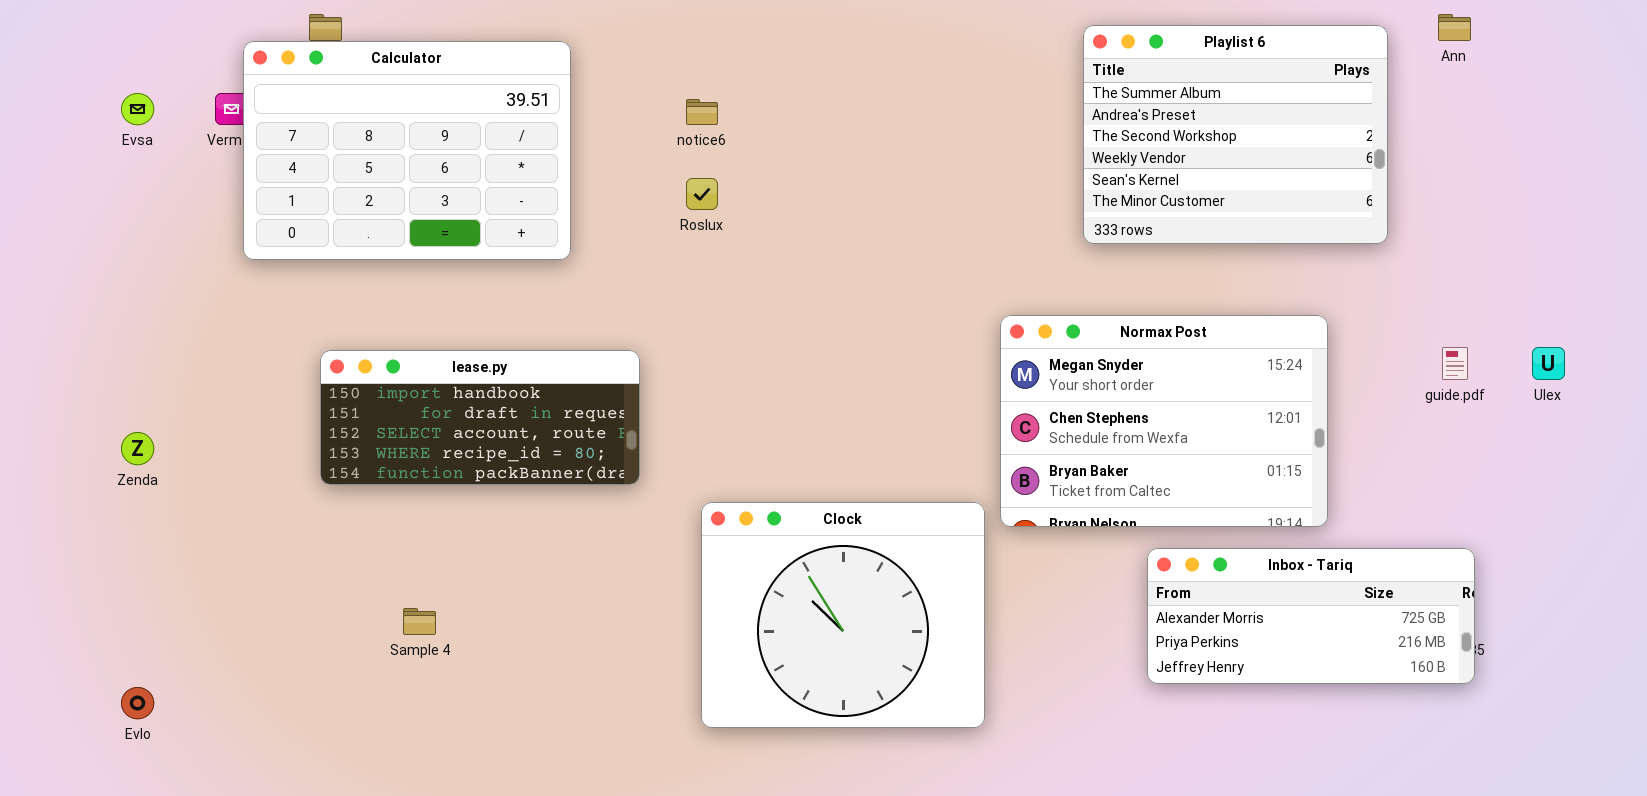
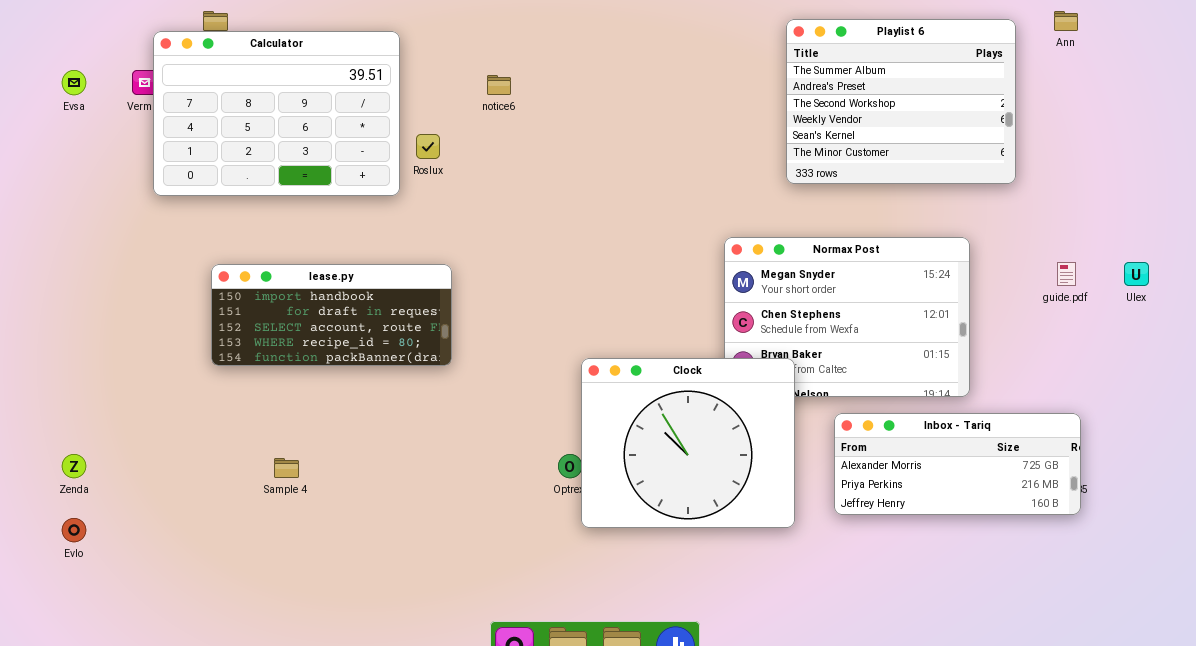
Roslux: [686,178,718,210] -> [416,134,440,159], moved
Zenda: [121,432,154,465] -> [62,454,86,478], moved
Clock: [701,502,985,728] -> [581,358,795,528], moved

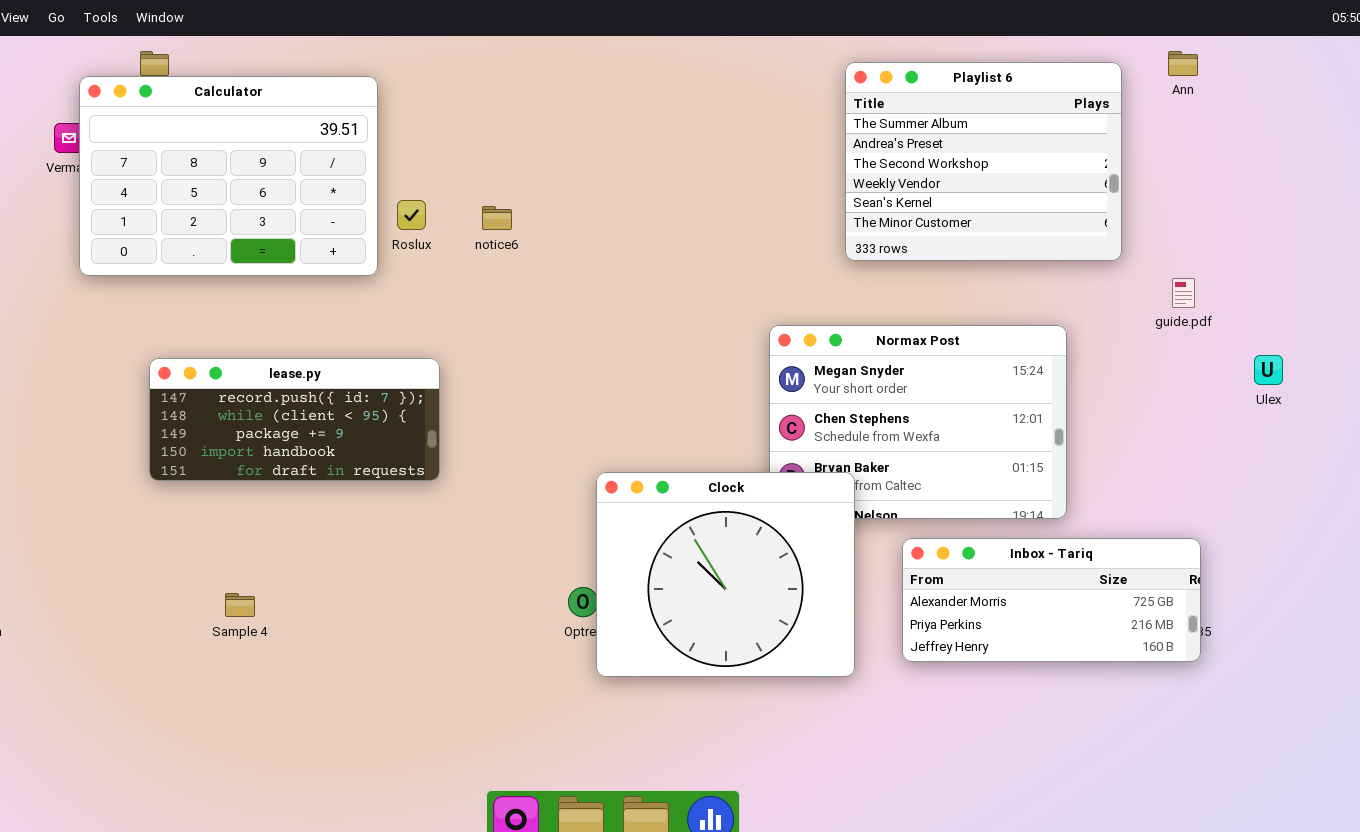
notice6: [487,75,511,95] -> [482,206,512,230], moved
guide.pdf: [1057,262,1076,286] -> [1172,278,1195,308], moved
lease.py: [211,264,452,366] -> [149,358,440,481], scrolled up 3 rows

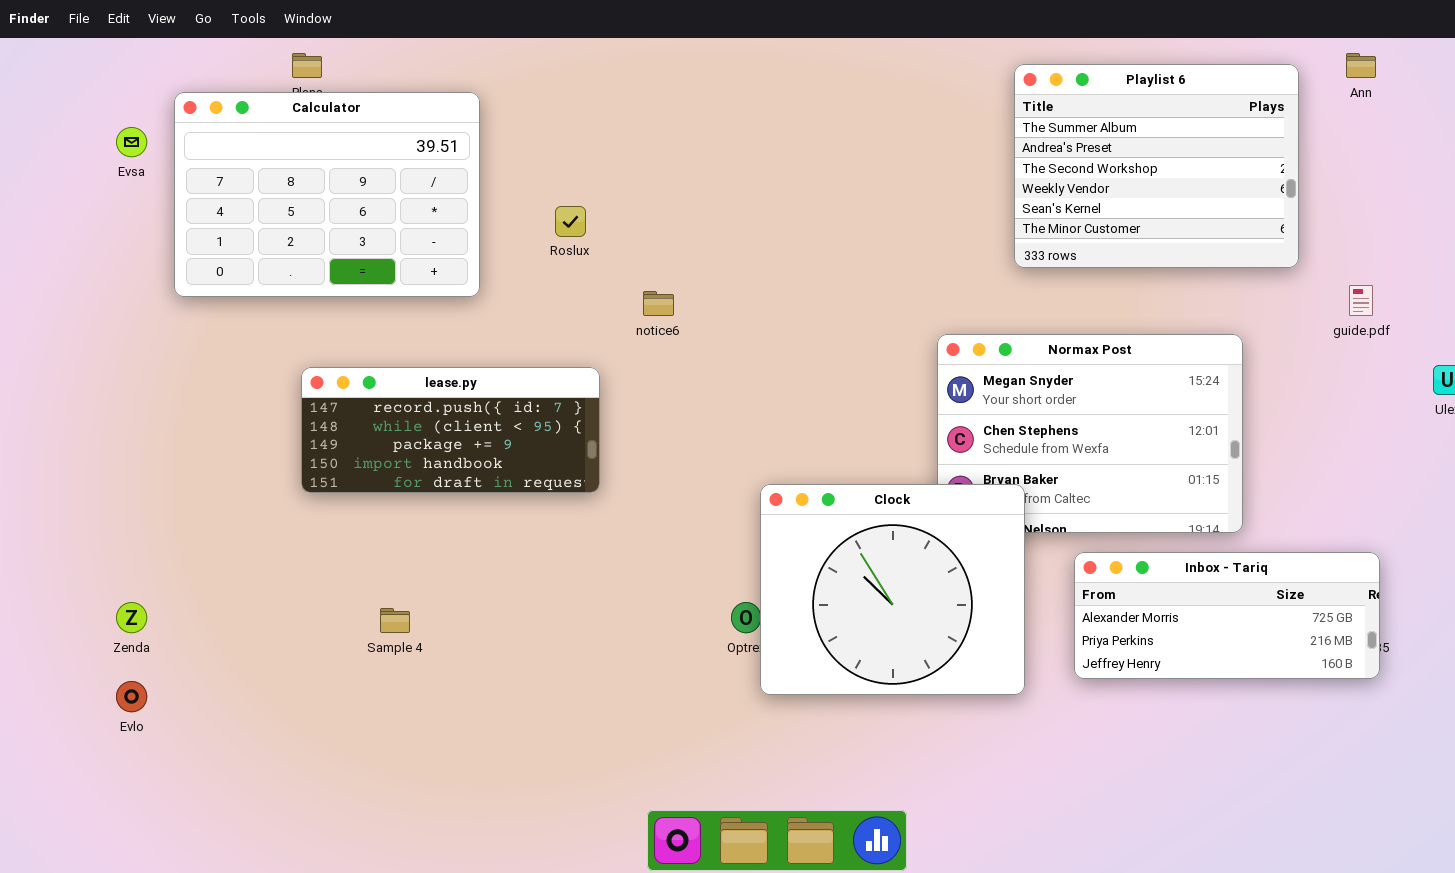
Calculator: [79,76,378,276] -> [174,92,480,297], moved
notice6: [482,206,512,230] -> [643,291,674,316], moved

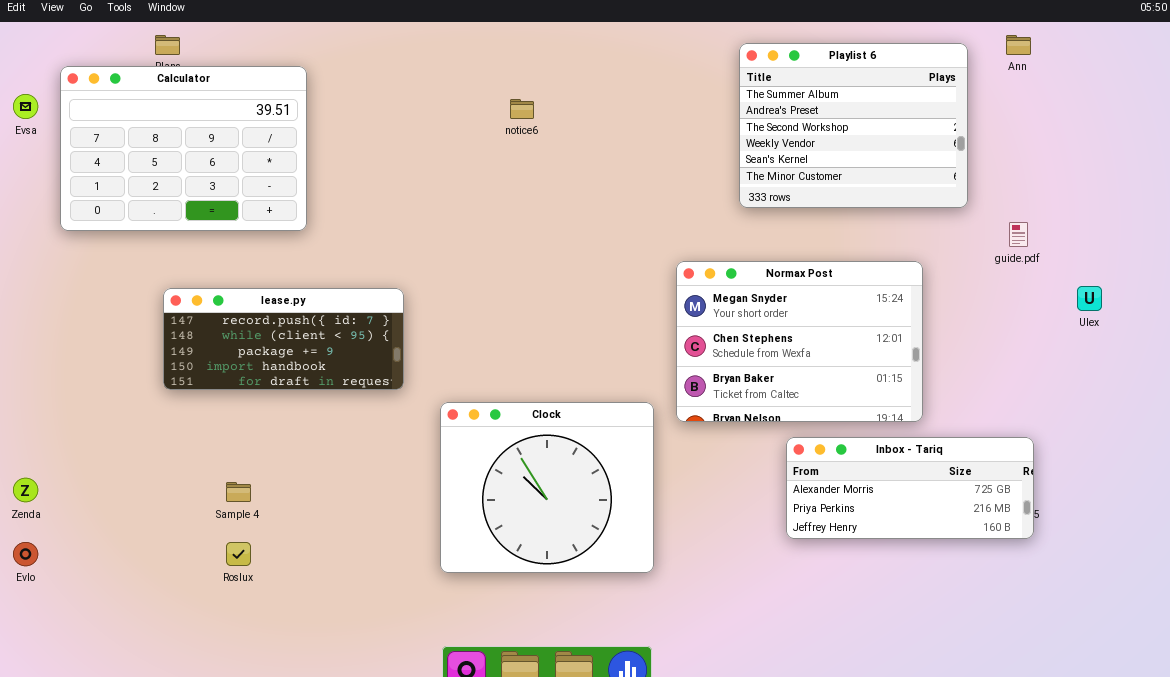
Roslux: [555,206,586,237] -> [226,542,251,566], moved
notice6: [643,291,674,316] -> [510,99,534,119], moved
Clock: [760,484,1025,695] -> [440,402,654,573], moved

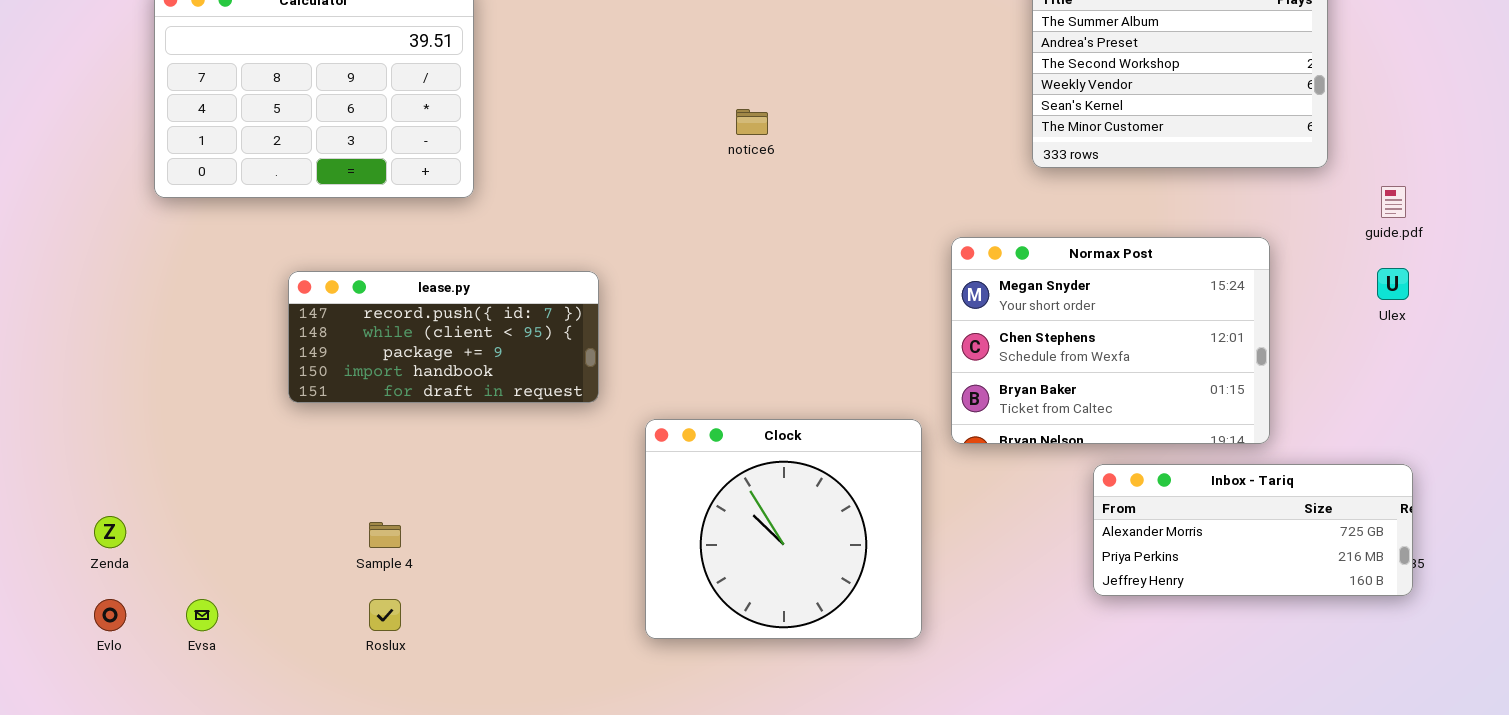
Evsa: [13,94,38,119] -> [186,599,218,631], moved
notice6: [510,99,534,119] -> [736,109,768,135], moved
Ulex: [1077,286,1102,311] -> [1377,268,1409,300], moved

